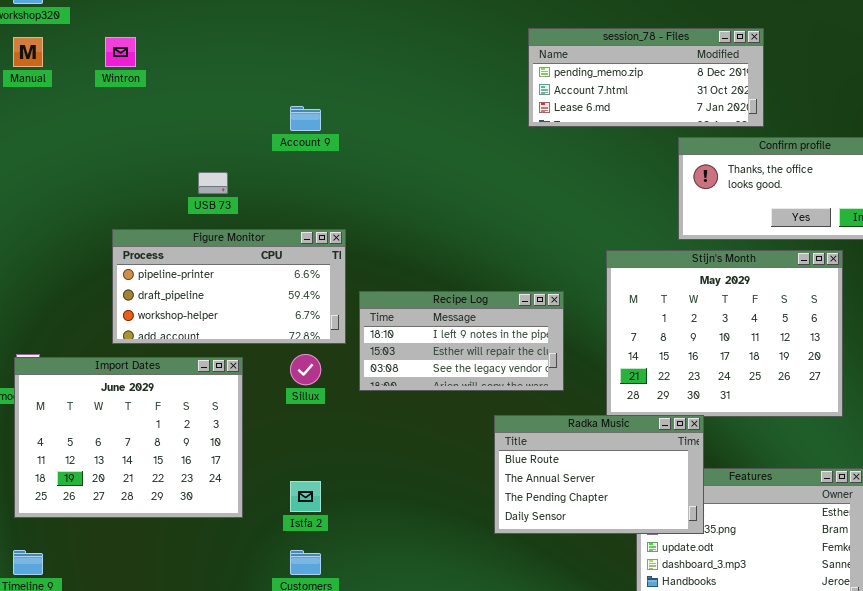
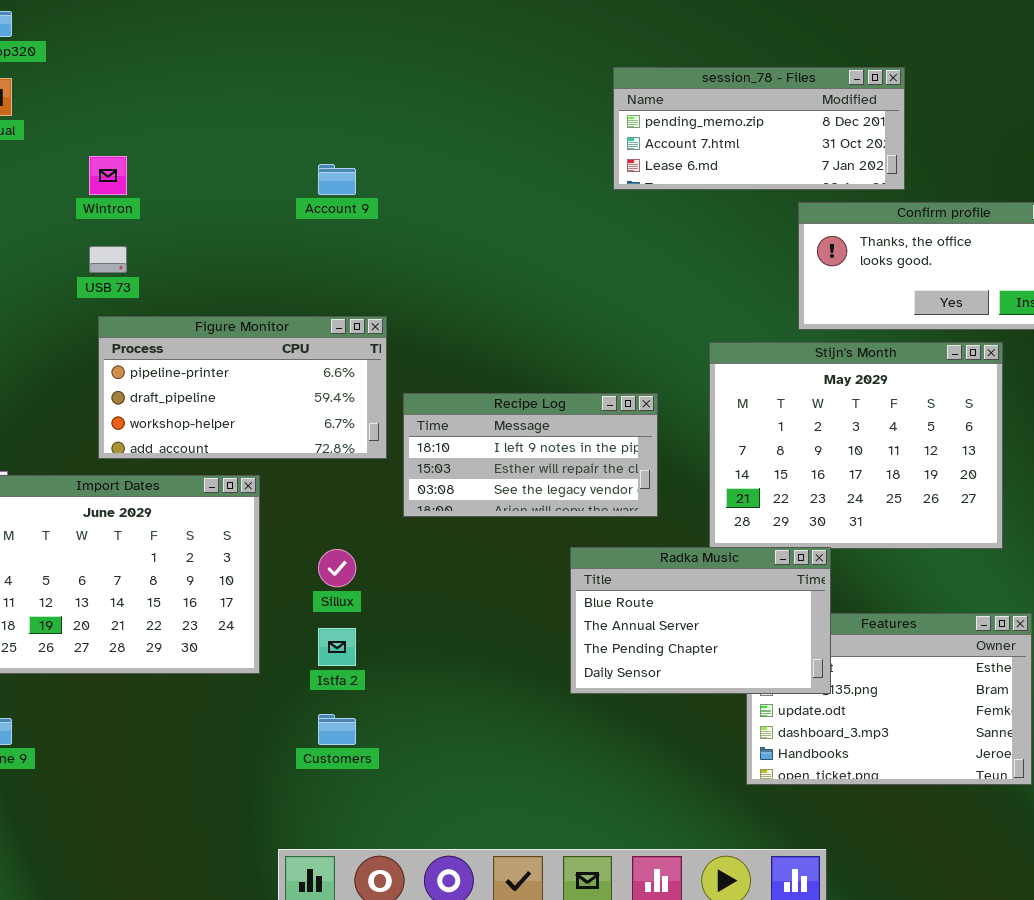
Wintron: [105,37,136,67] -> [89,156,127,195], moved
USB 73: [198,172,228,194] -> [89,246,127,273], moved
Sillux: [290,354,321,385] -> [318,549,356,587], moved

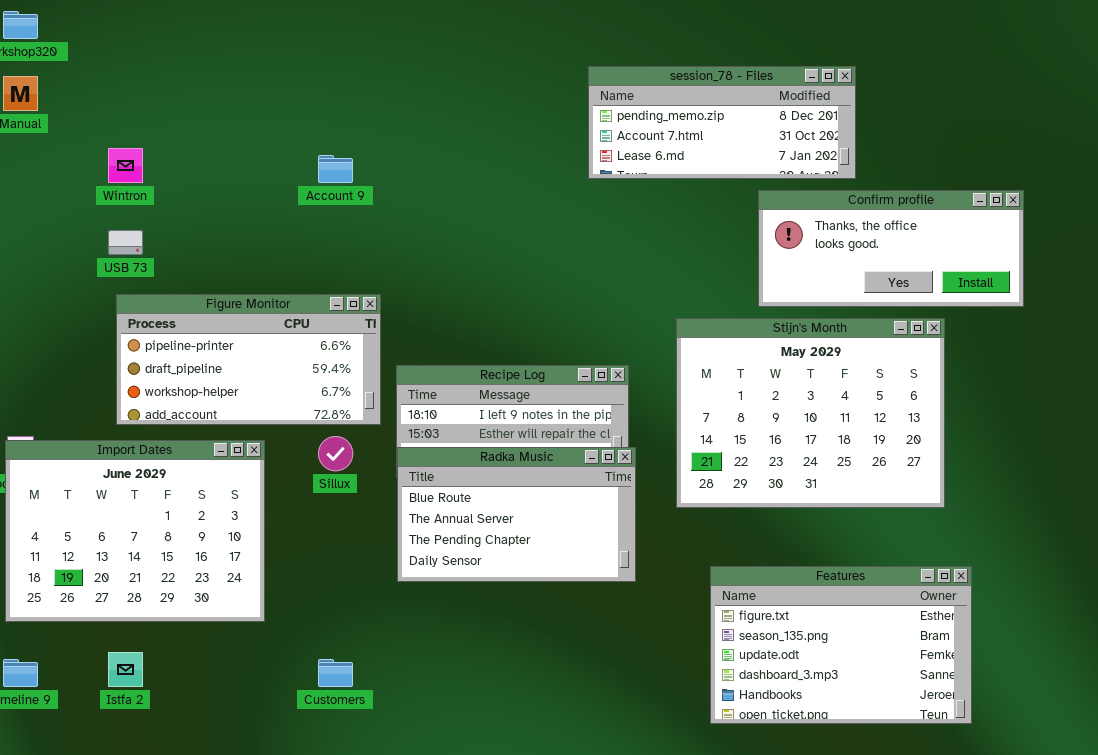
Radka Music: [570,547,831,694] -> [397,447,636,582], moved
Sillux: [318,549,356,587] -> [318,436,353,471], moved
Istfa 2: [318,628,356,666] -> [108,652,143,687], moved

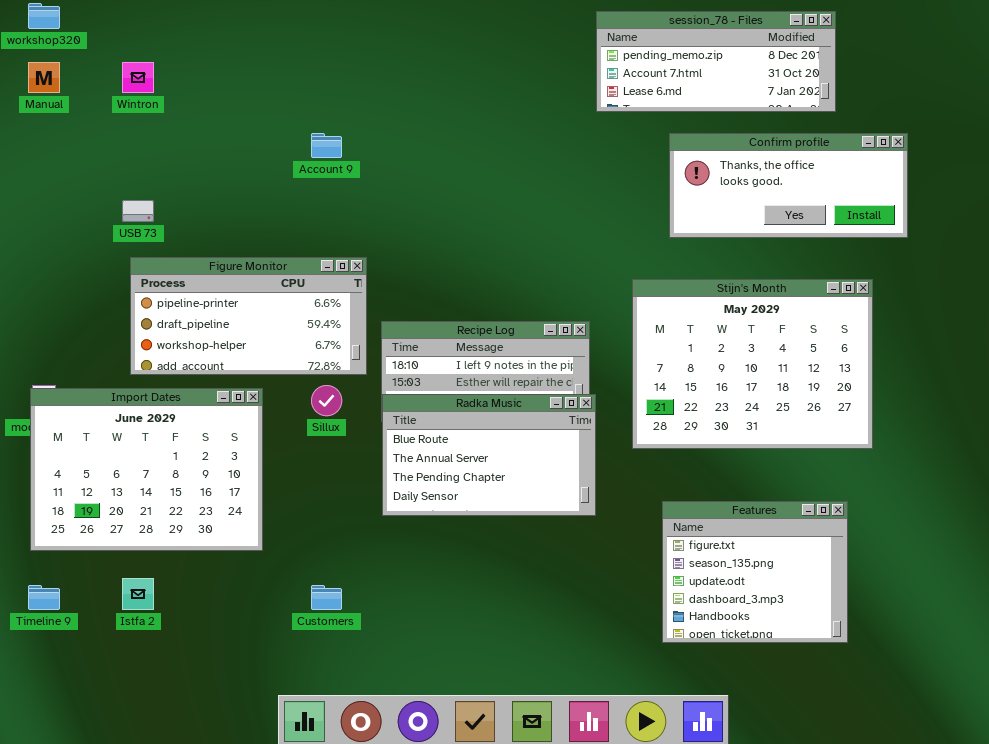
session_78 - Files: [588,66,856,179] -> [596,11,836,112], moved
Wintron: [108,148,143,183] -> [122,62,154,93], moved
Confirm profile: [758,190,1024,307] -> [669,133,908,238], moved
Features: [710,566,972,724] -> [662,501,848,643], resized

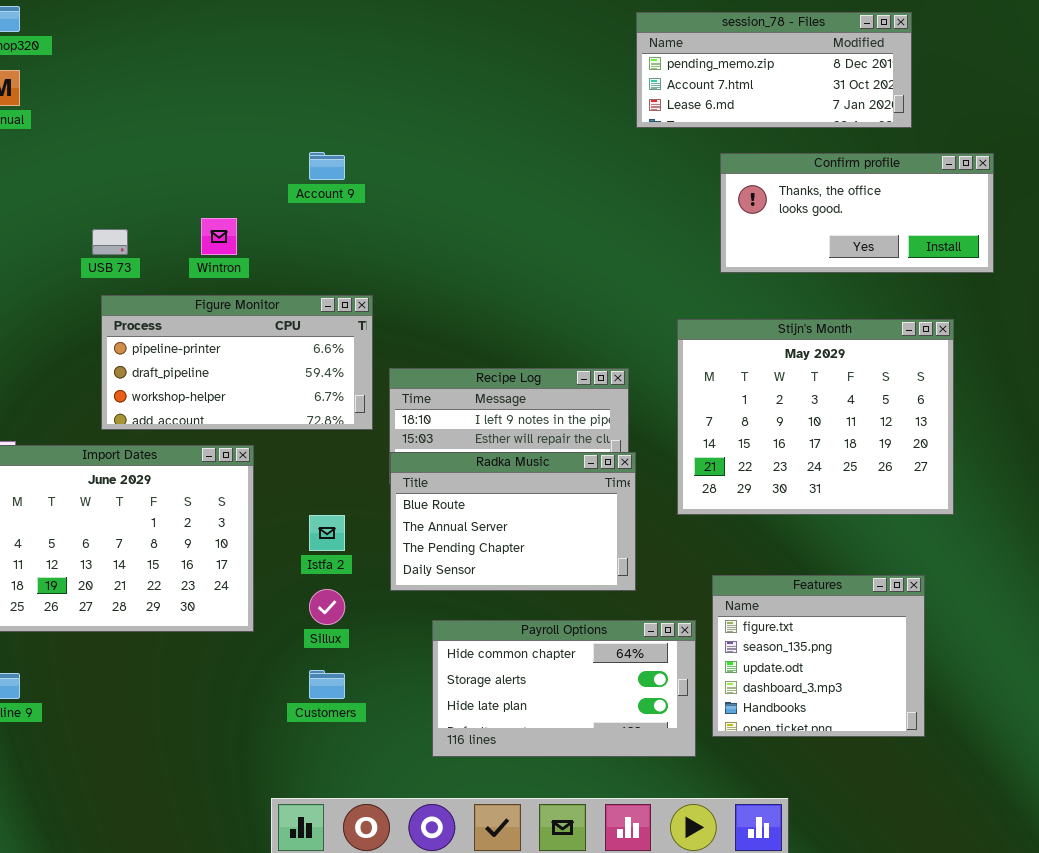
Wintron: [122,62,154,93] -> [201,218,237,255], moved
Sillux: [311,385,342,416] -> [309,589,345,625], moved
Payroll Options: none -> [432,620,696,757], opened
Istfa 2: [122,578,154,610] -> [309,515,345,551], moved

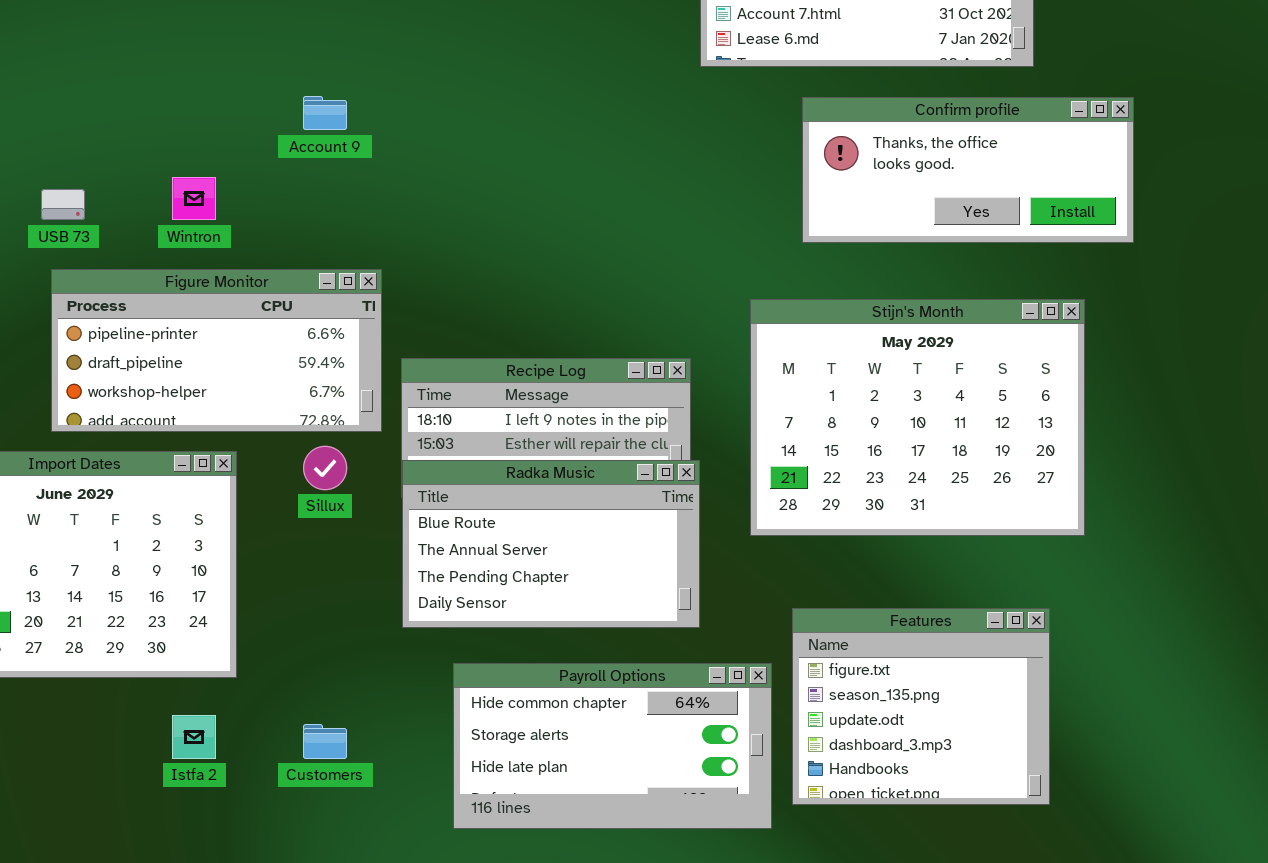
Istfa 2: [309,515,345,551] -> [172,715,216,759], moved
Sillux: [309,589,345,625] -> [303,446,347,490], moved

